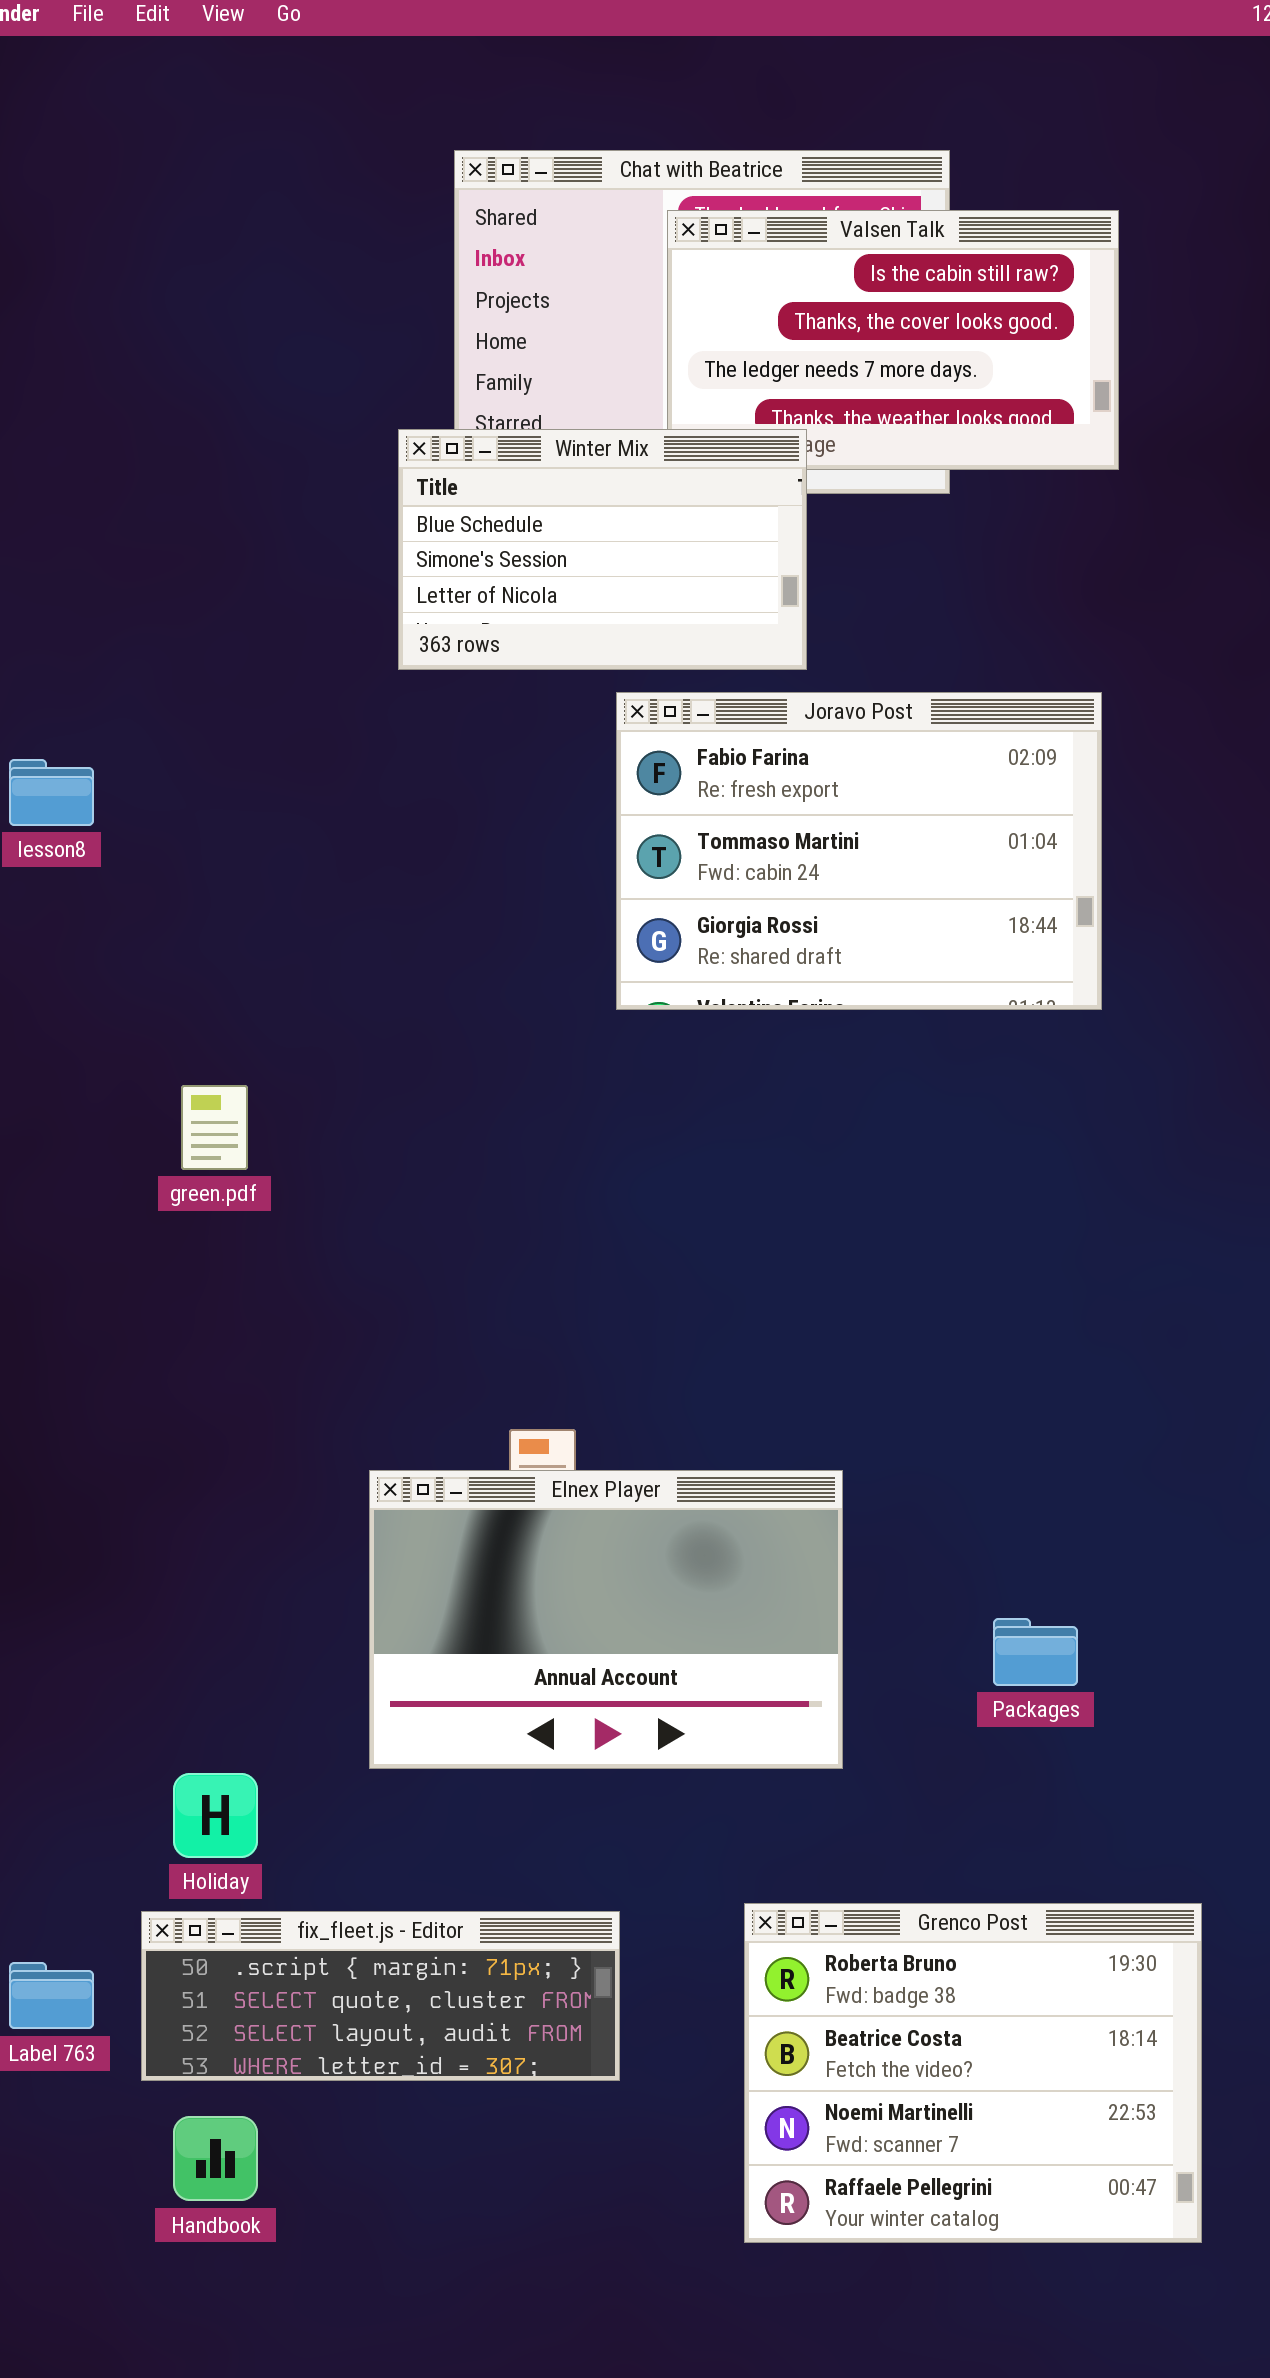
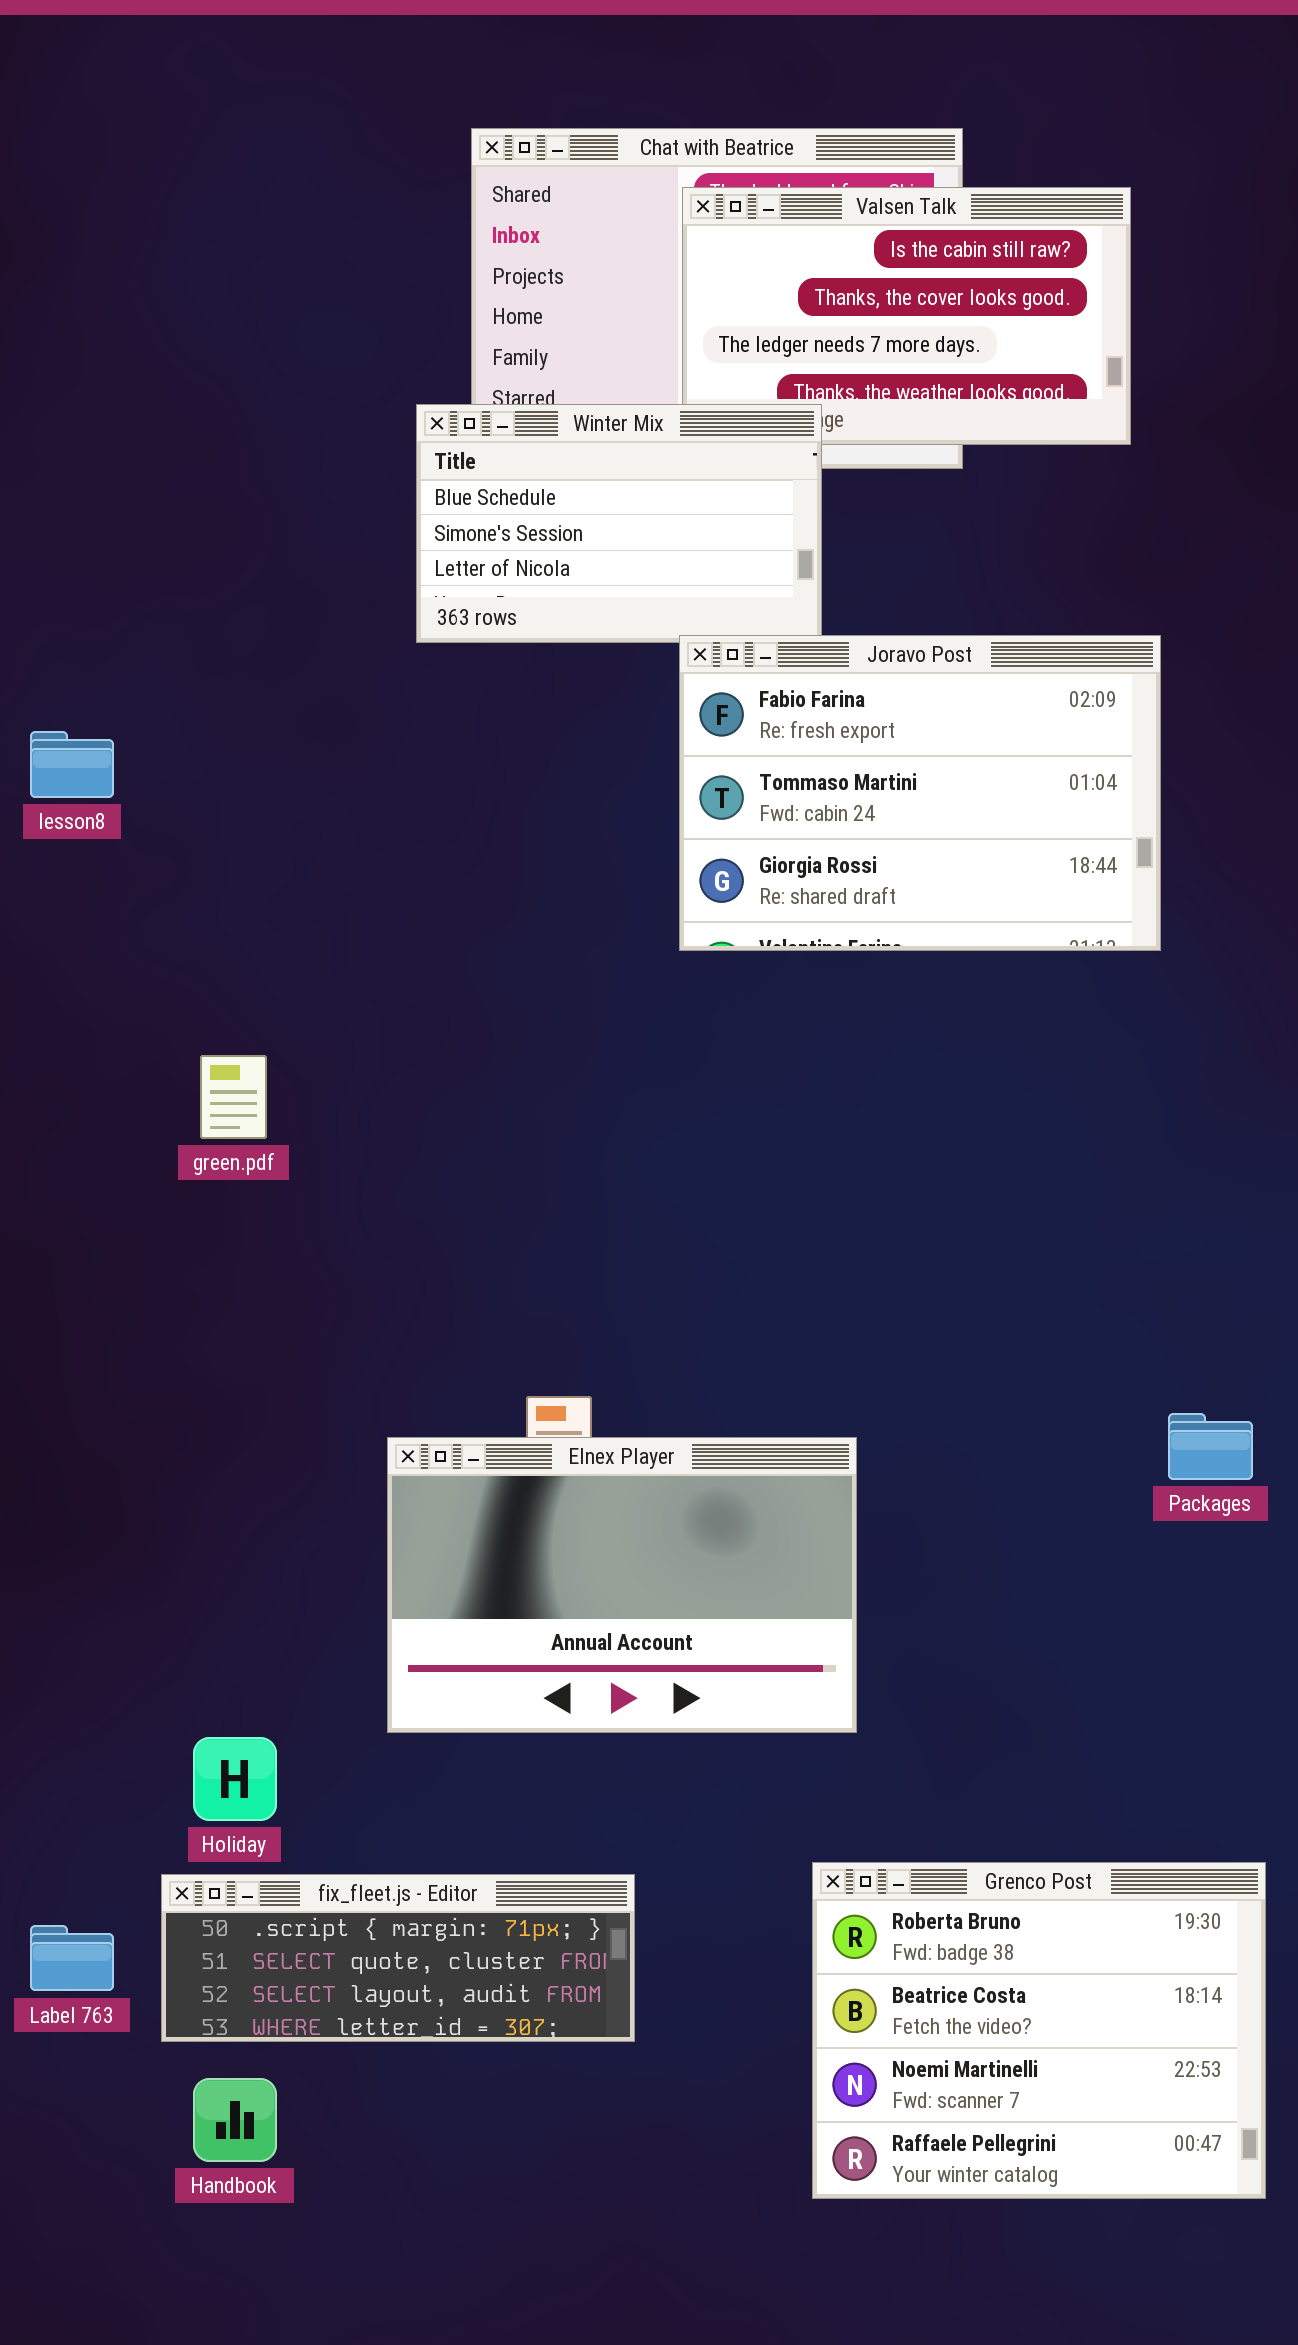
Joravo Post: [616,692,1102,1010] -> [679,635,1161,951], moved
Packages: [993,1618,1078,1686] -> [1168,1413,1253,1480], moved
Grenco Post: [744,1903,1202,2243] -> [812,1862,1266,2199], moved

